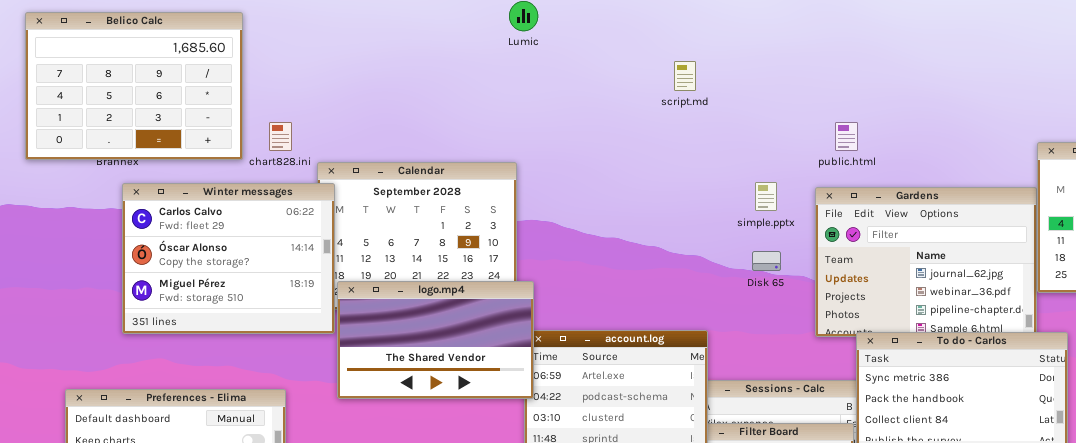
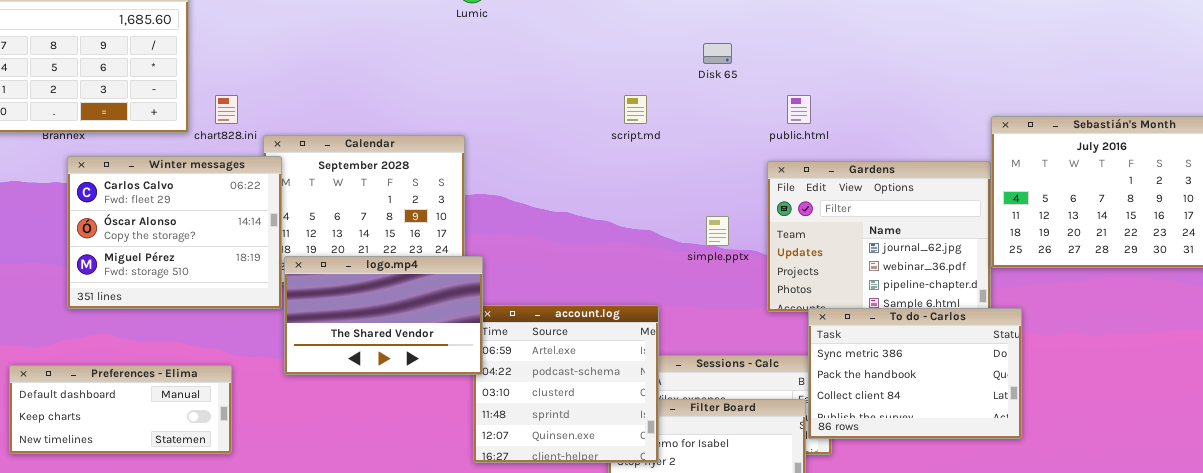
script.md: [674,61,696,91] -> [624,95,647,124], moved
simple.pptx: [755,182,777,211] -> [706,216,729,246], moved
Disk 65: [752,251,781,271] -> [703,43,732,64], moved

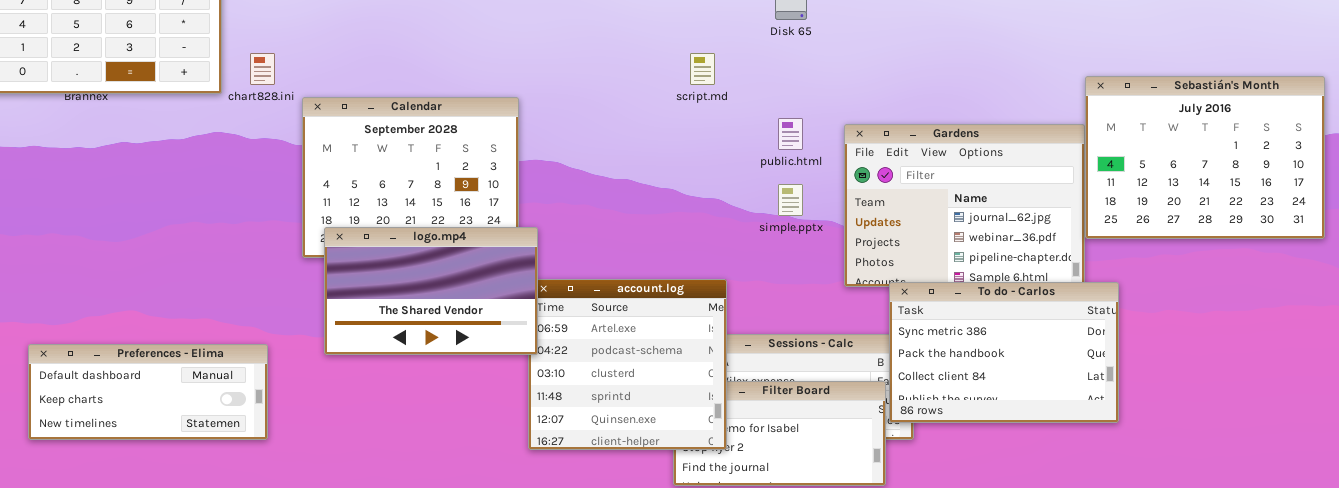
public.html: [787,95,811,124] -> [778,118,803,150], moved
Winter messages: [67,156,282,309] -> none, closed

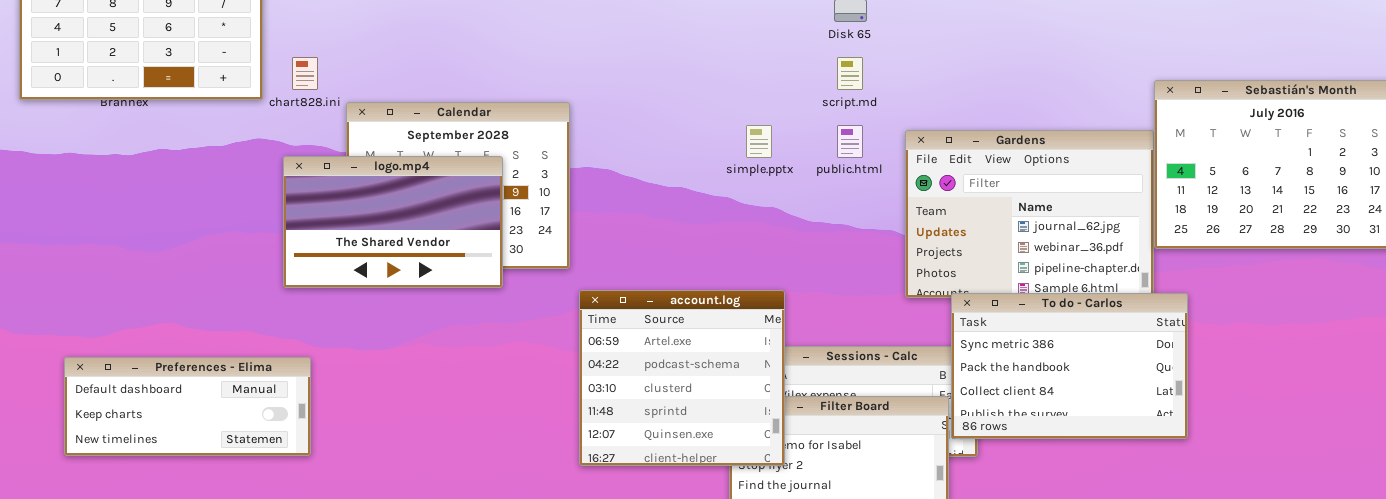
script.md: [690,53,715,85] -> [837,57,863,90], moved
simple.pptx: [778,184,803,216] -> [746,125,772,158], moved
logo.mp4: [324,227,538,355] -> [283,156,503,288], moved

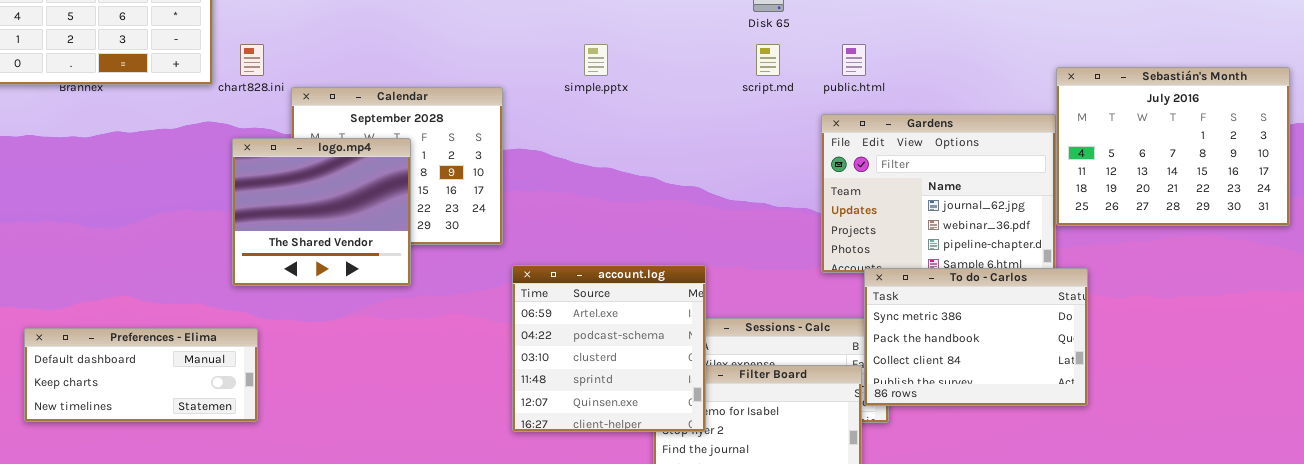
simple.pptx: [746,125,772,158] -> [584,44,608,76], moved
public.html: [837,125,863,158] -> [842,44,866,76], moved
logo.mp4: [283,156,503,288] -> [232,138,411,286], resized

